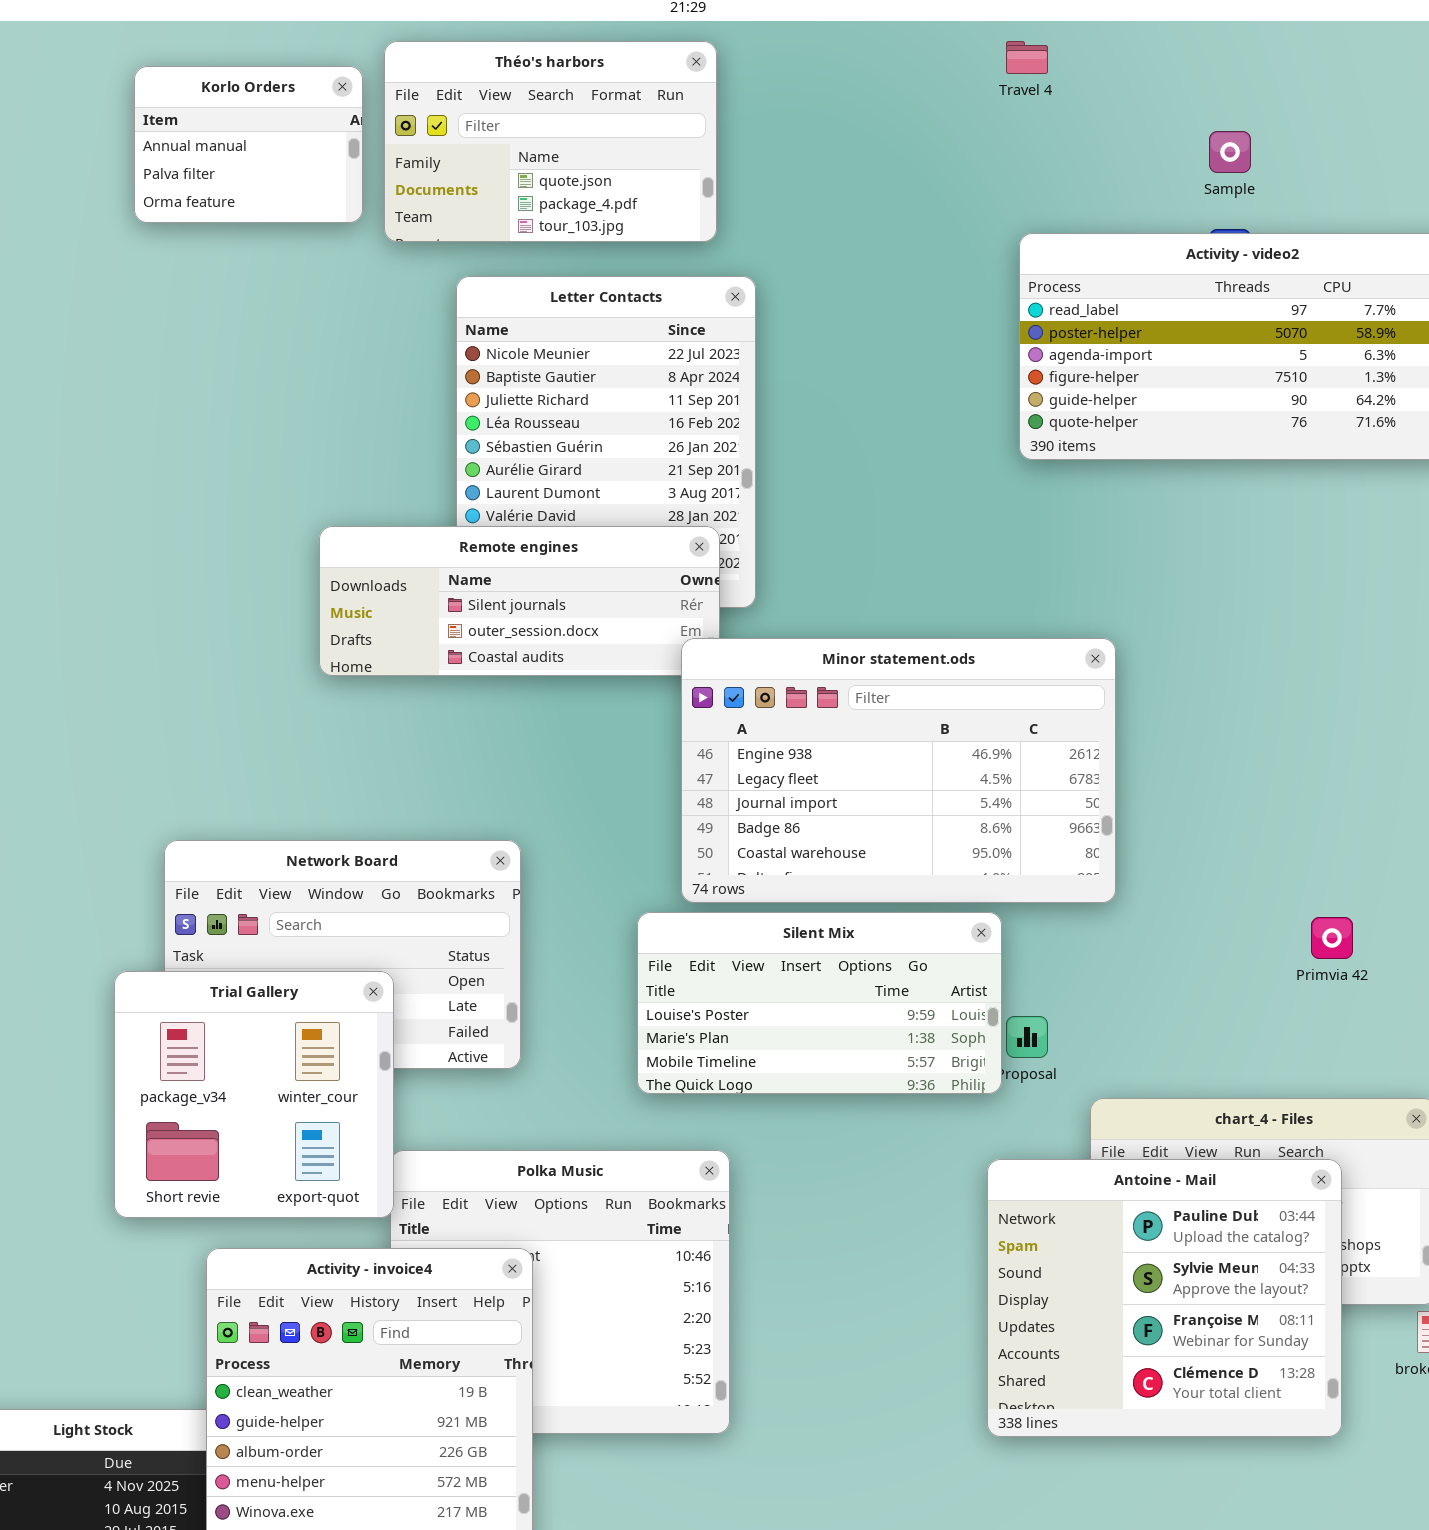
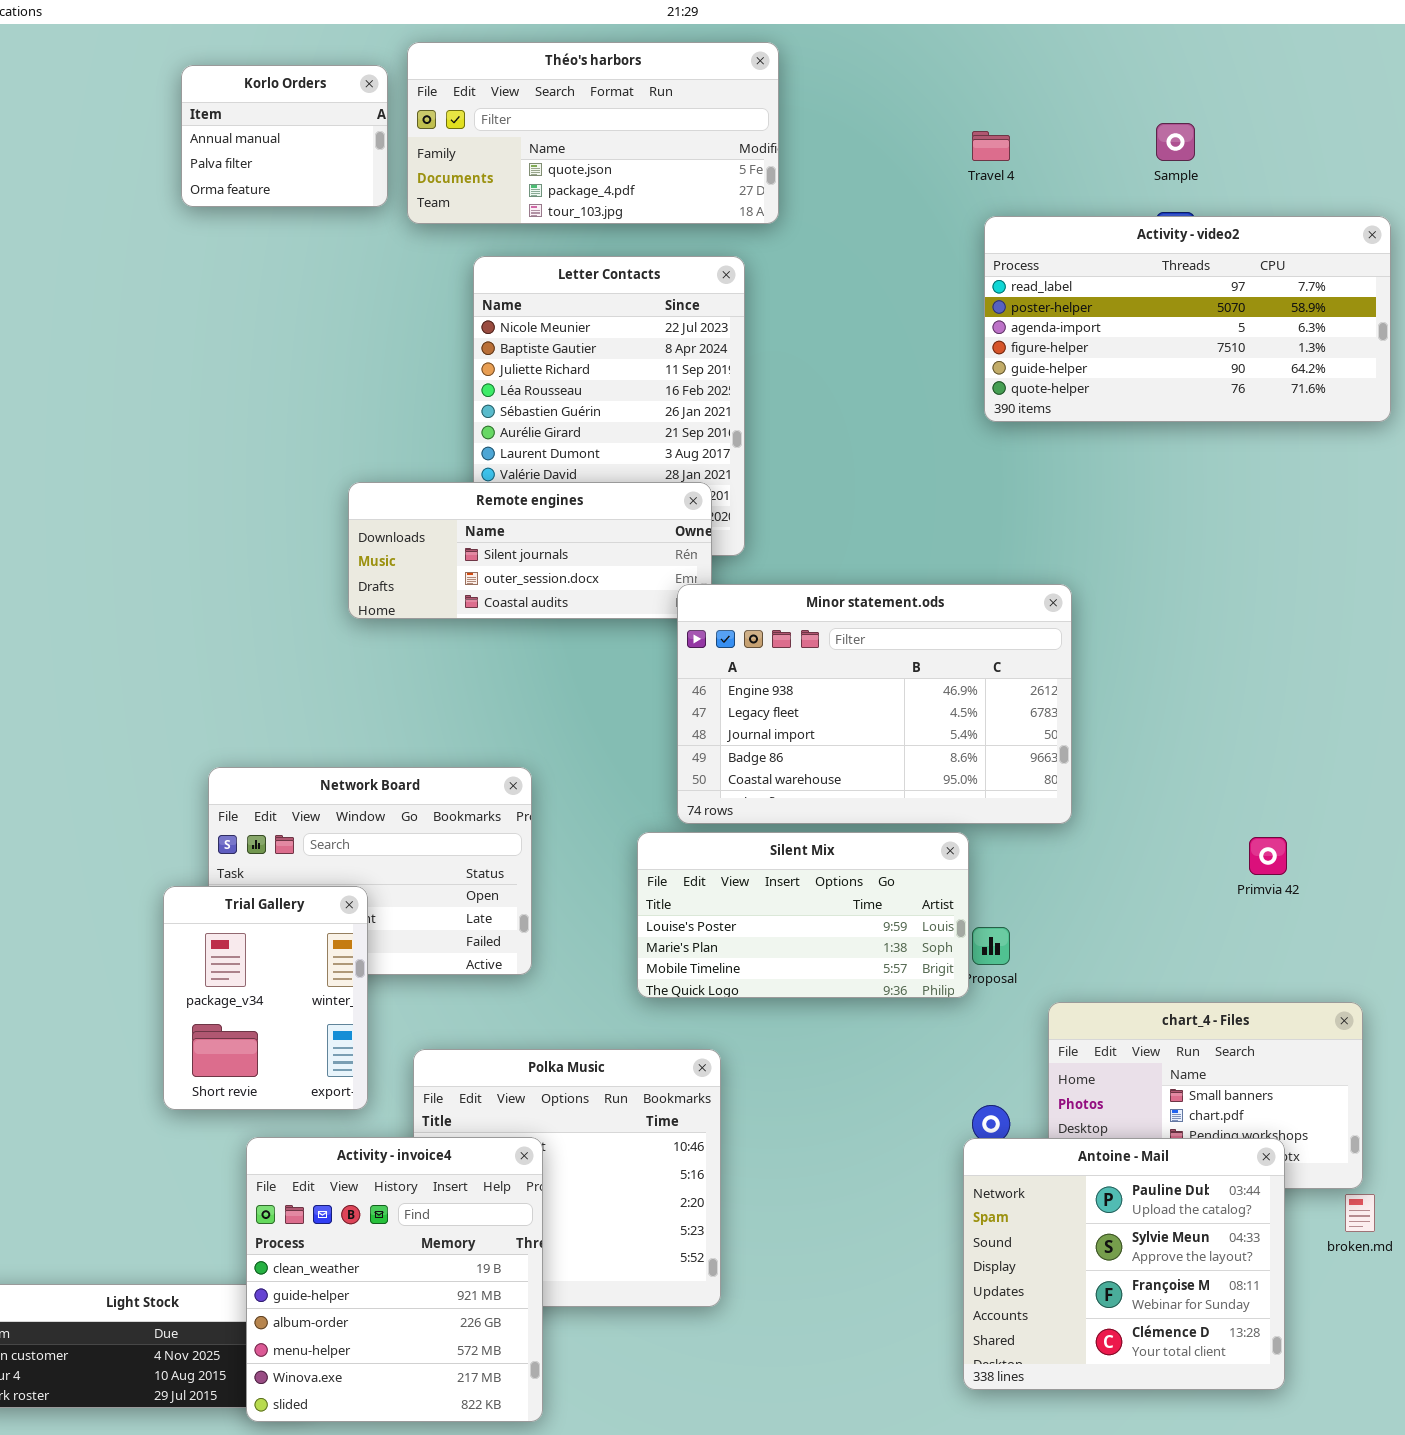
Théo's harbors: [384,41,717,242] -> [407,42,779,224], resized
Travel 4: [1006,41,1048,74] -> [972,131,1010,161], moved
Trial Gallery: [114,971,394,1218] -> [163,886,368,1110], resized
Antoine - Mail: [987,1159,1342,1437] -> [963,1138,1285,1390], moved

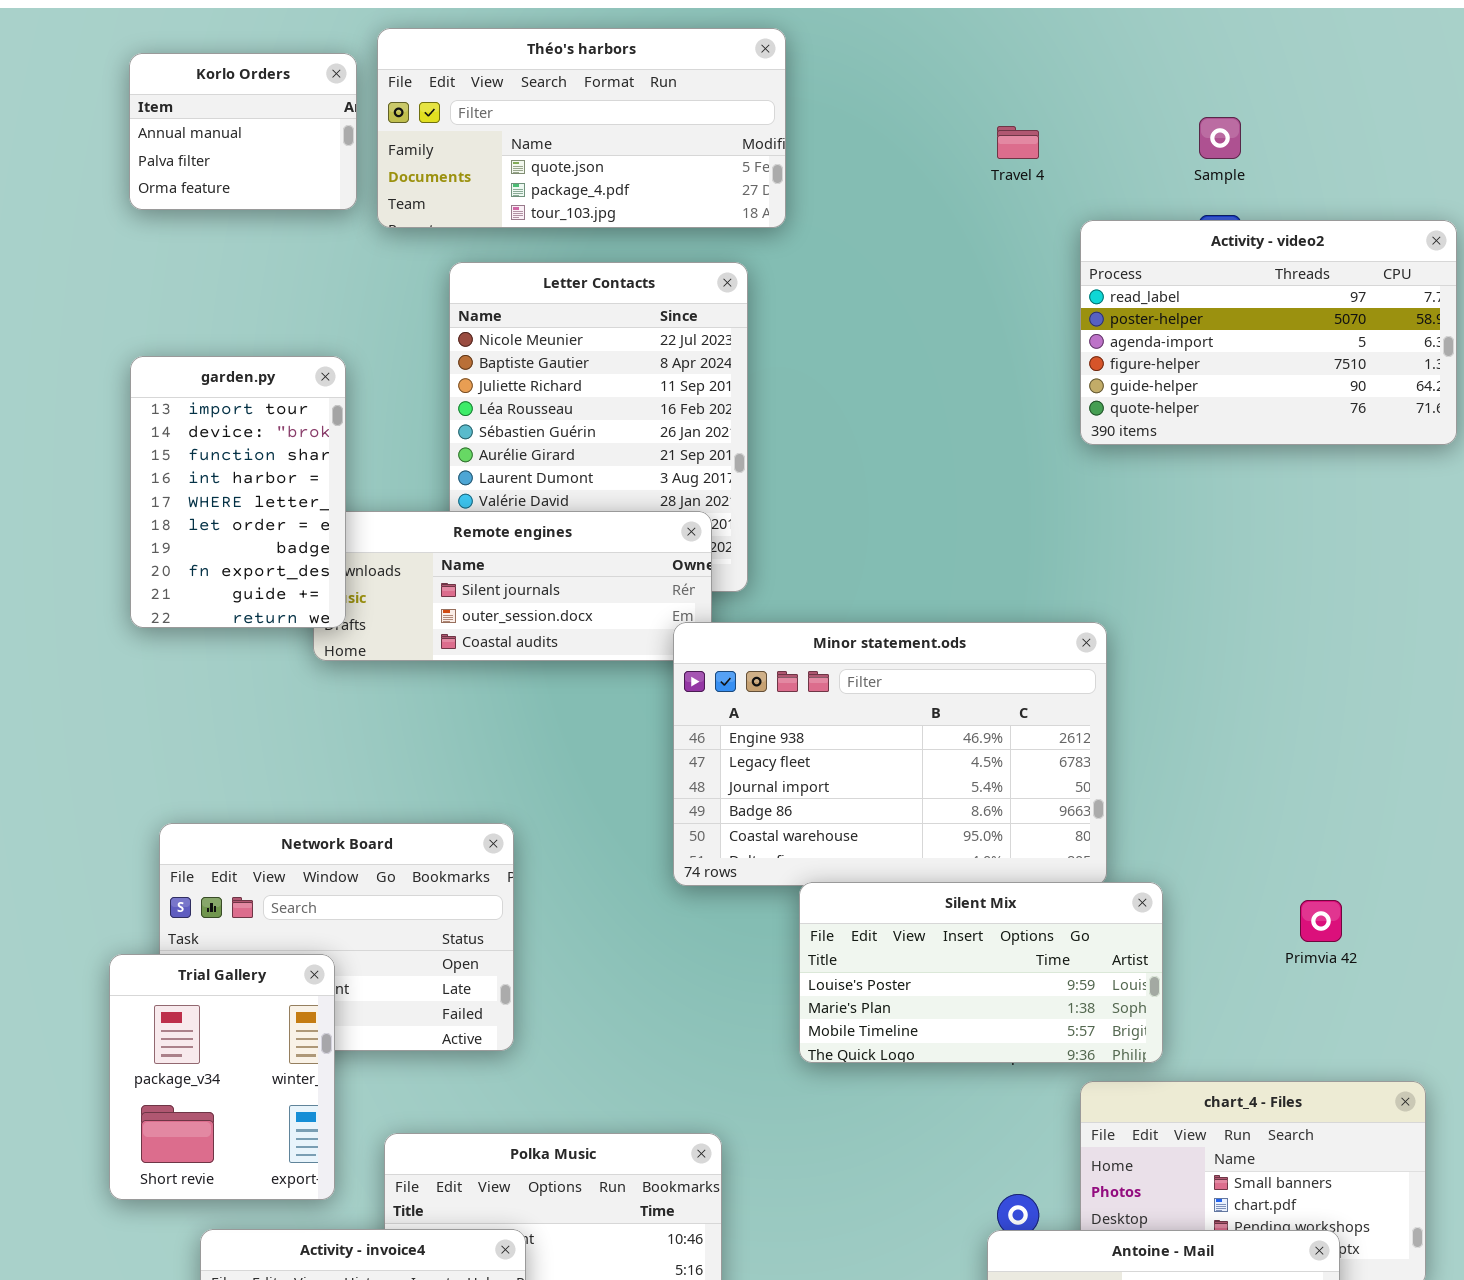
Activity - video2: [984,216,1391,422] -> [1080,220,1457,445], resized
garden.py: none -> [130,356,346,628], opened
Silent Mix: [637,832,969,998] -> [799,882,1163,1063], moved

